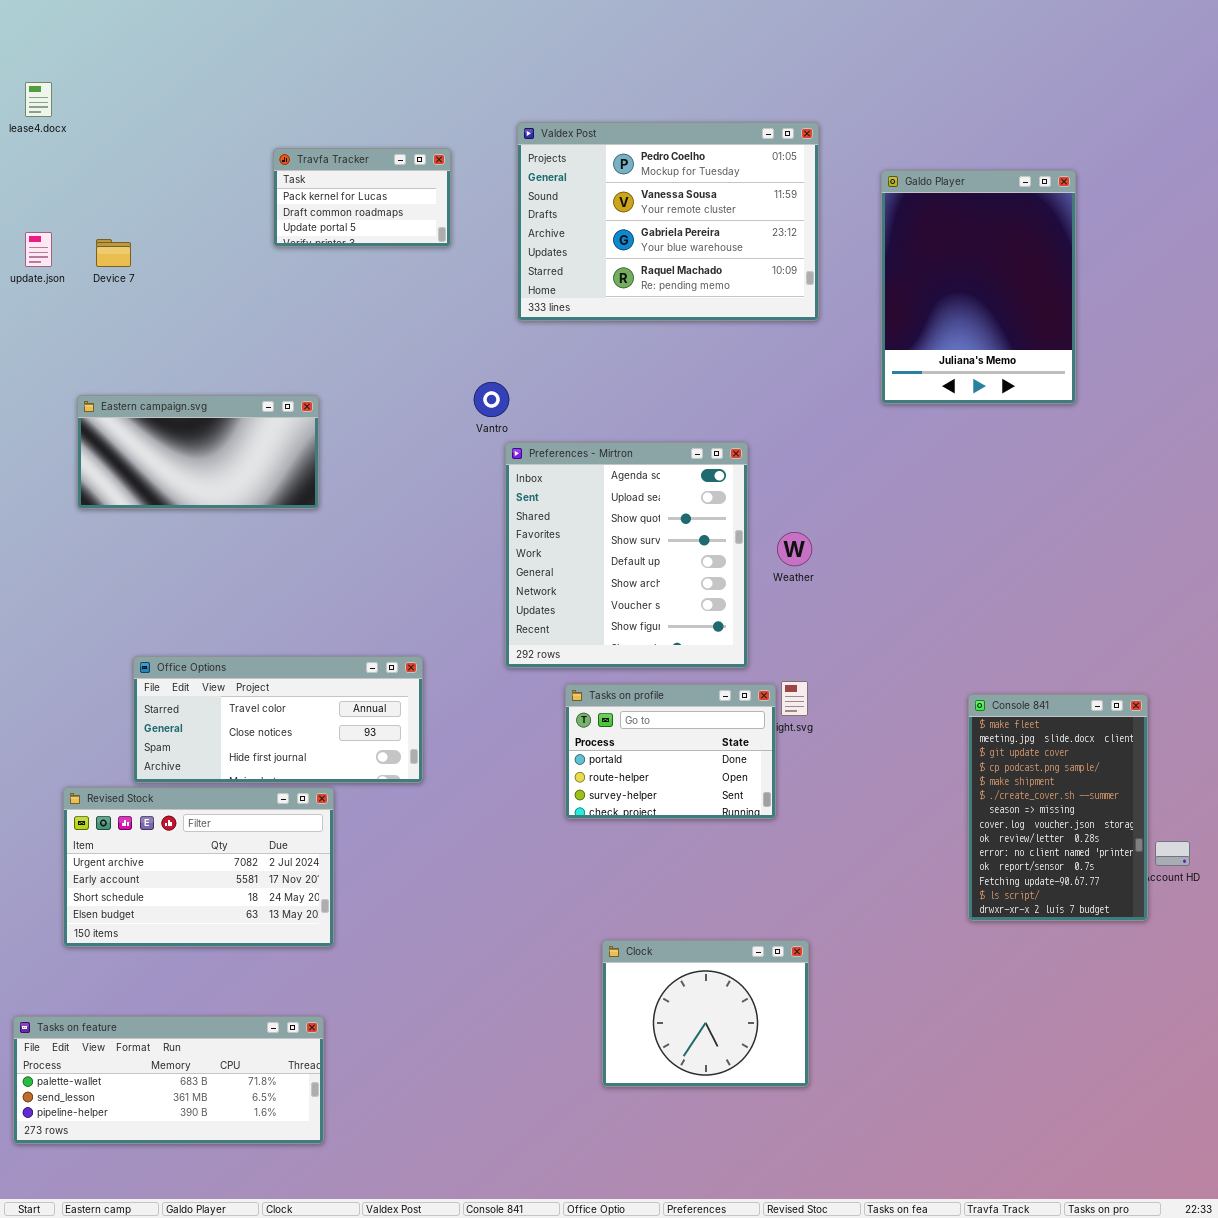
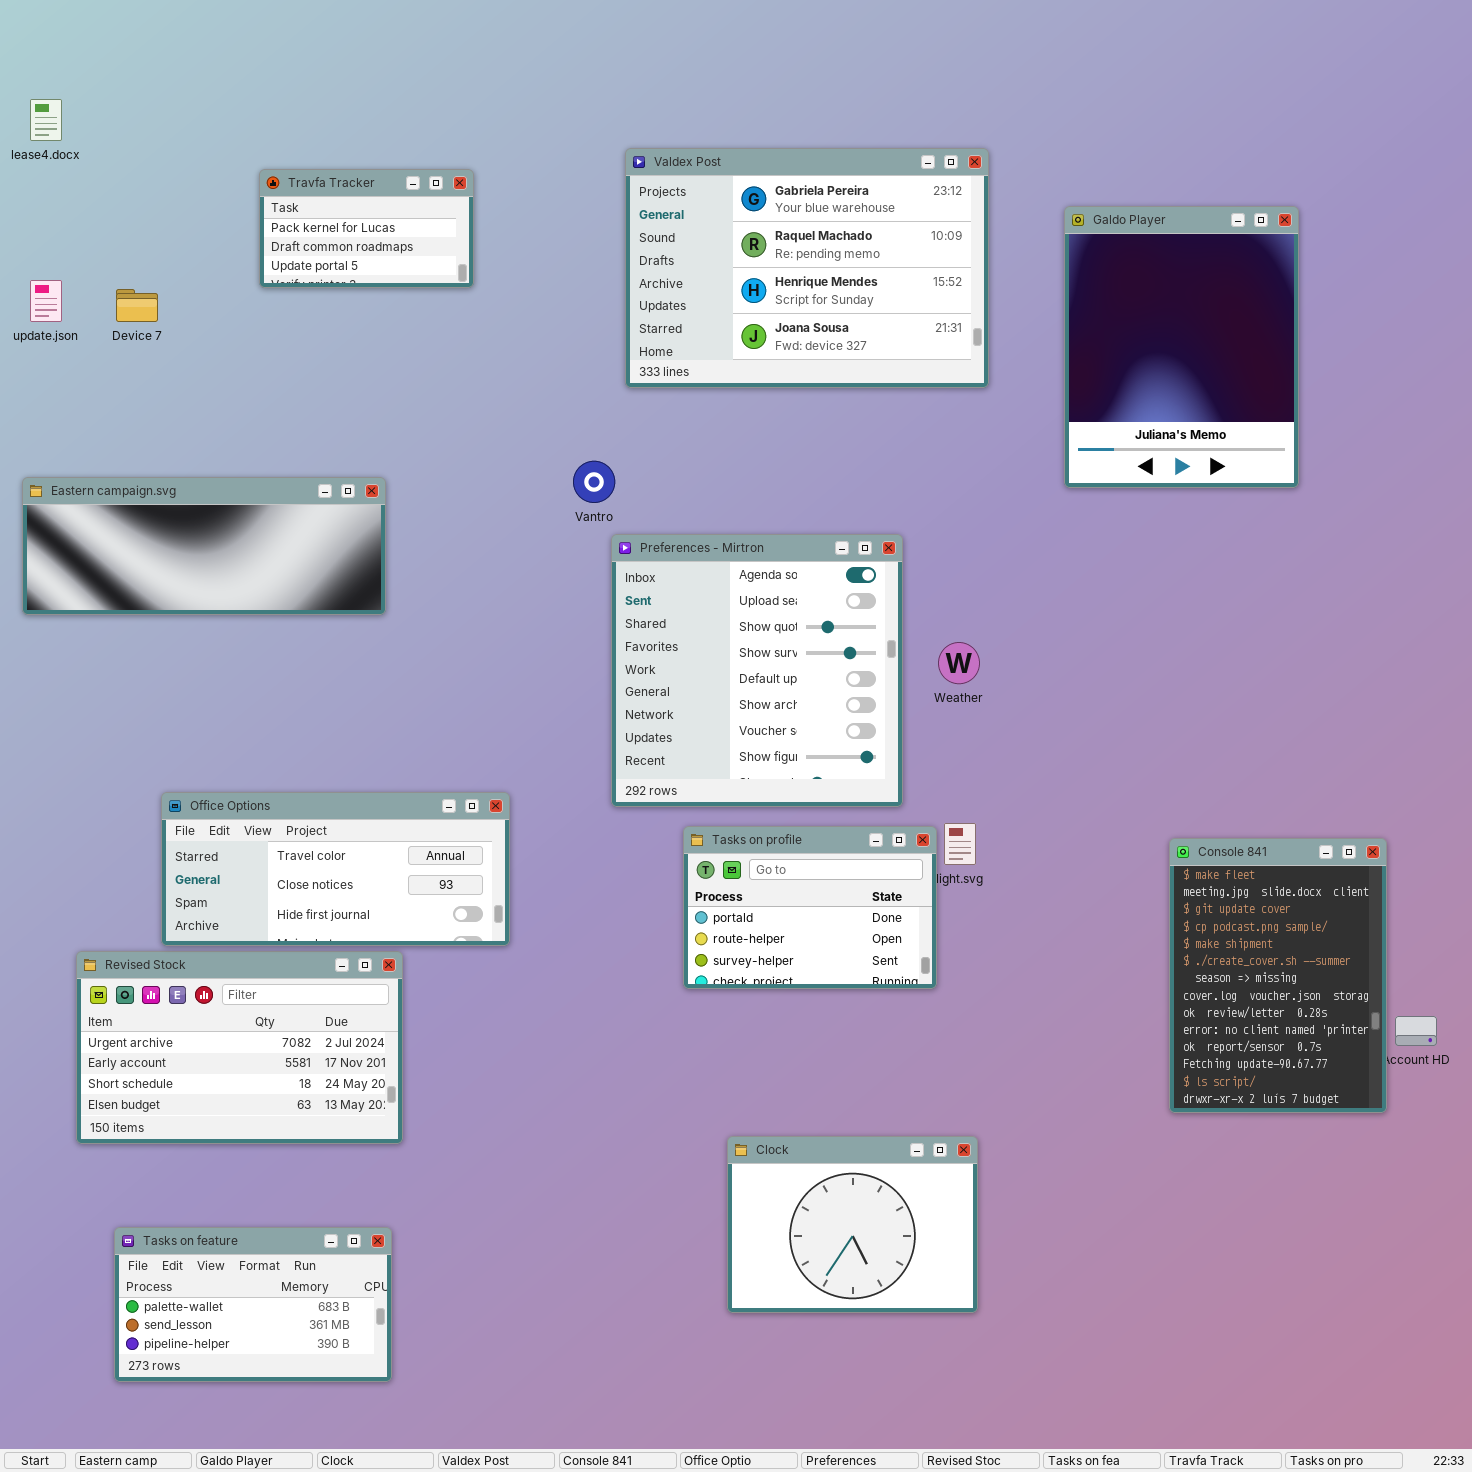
Valdex Post: [517,122,819,321] -> [625,148,989,388], scrolled down 2 rows
Travfa Tracker: [273,148,451,247] -> [259,169,474,288], moved
Eastern campaign.svg: [77,395,319,509] -> [22,477,386,615], resized
Tasks on feature: [13,1016,324,1144] -> [114,1227,392,1382], resized

